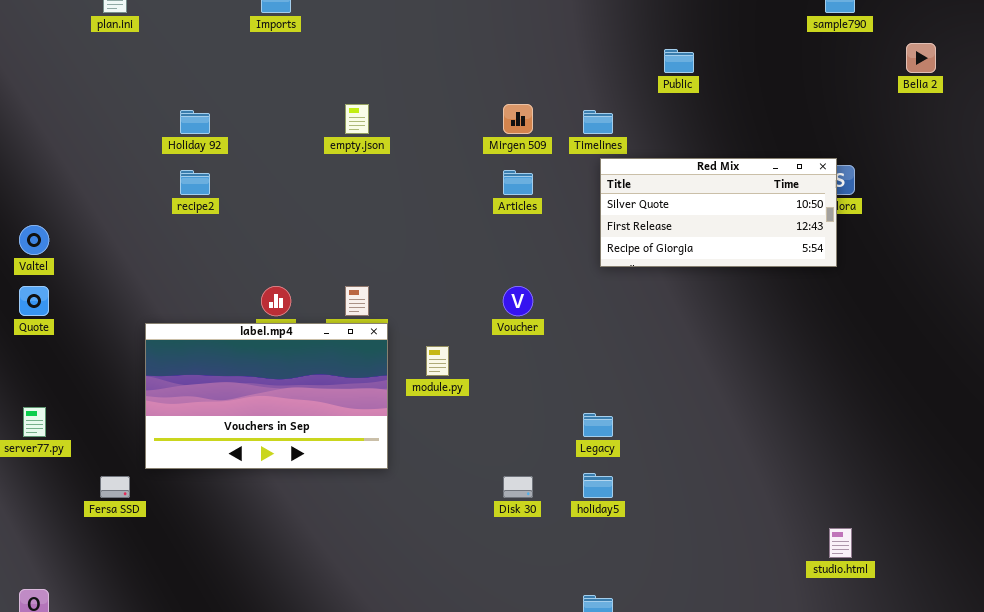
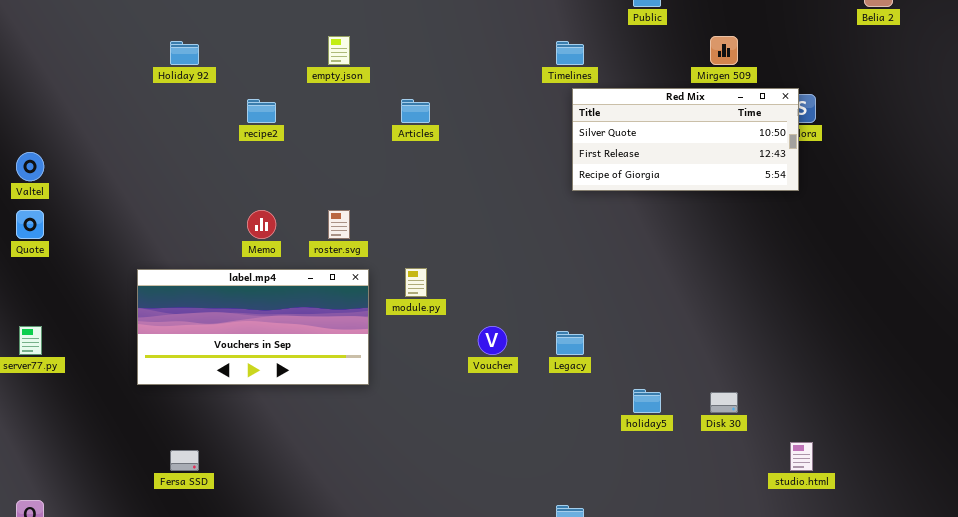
Mirgen 509: [503,104,533,134] -> [710,36,738,65], moved
recipe2: [180,170,210,195] -> [247,99,276,123], moved
Articles: [503,170,533,195] -> [401,99,430,123], moved
Voucher: [503,286,533,316] -> [478,326,507,355], moved
label.mp4: [145,323,388,469] -> [137,269,369,385], resized
holiday5: [583,473,613,498] -> [633,389,661,413], moved
Fersa SSD: [100,476,130,498] -> [170,450,199,471], moved
Disk 30: [503,476,533,498] -> [710,392,738,413], moved

